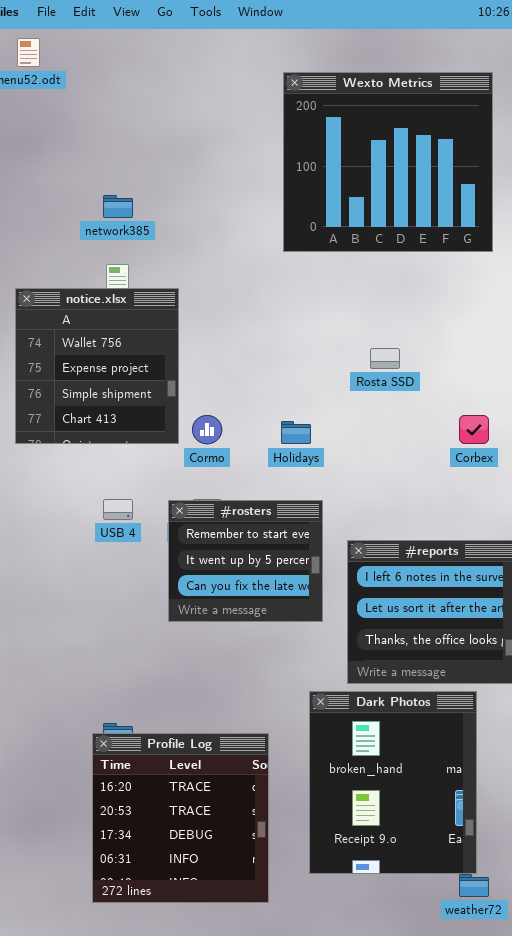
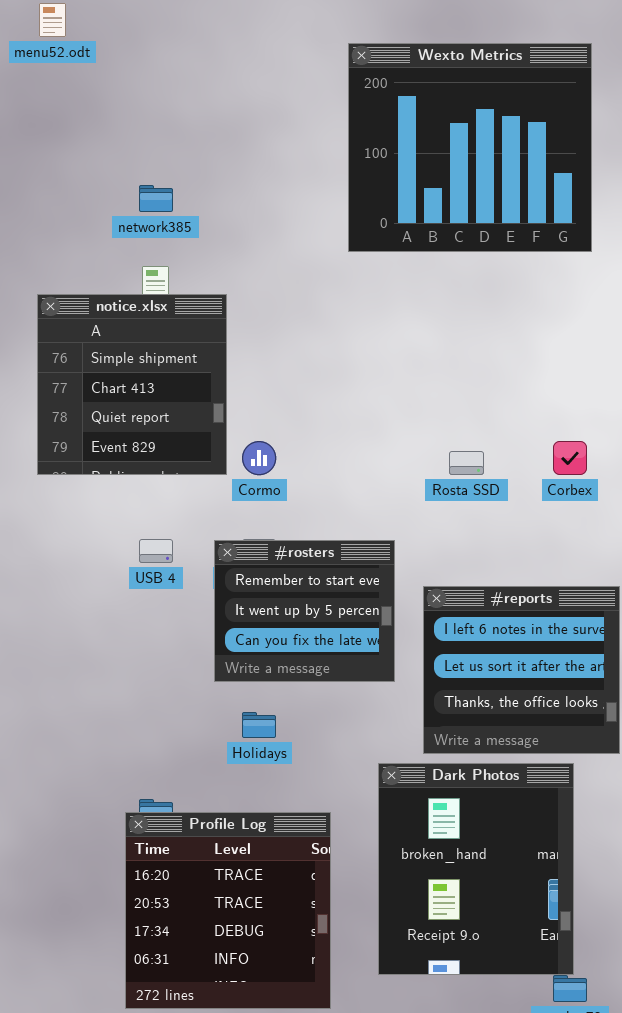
notice.xlsx: [15,288,179,444] -> [37,294,227,475], scrolled down 2 rows
Rosta SSD: [370,348,400,369] -> [449,451,484,475], moved
Holidays: [281,421,311,444] -> [242,712,276,738], moved

